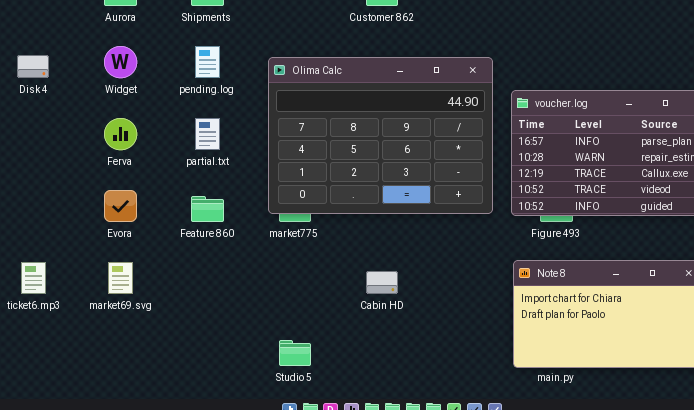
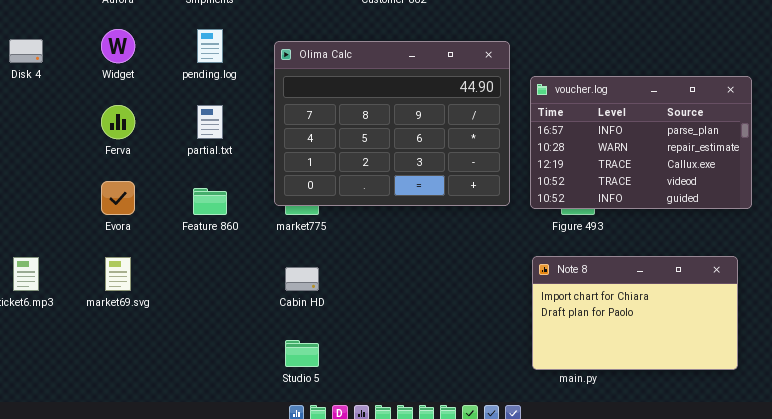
Cabin HD: [366,271,398,294] -> [285,267,319,291], moved

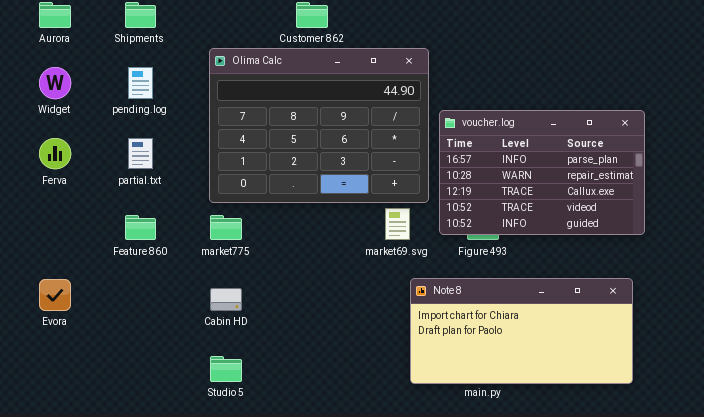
Olima Calc: [274,41,510,206] -> [209,48,429,203], moved
Evora: [101,181,135,215] -> [39,279,71,311], moved
Note 8: [532,256,738,370] -> [410,278,633,384], resized
market69.svg: [105,257,131,291] -> [385,208,410,240], moved

